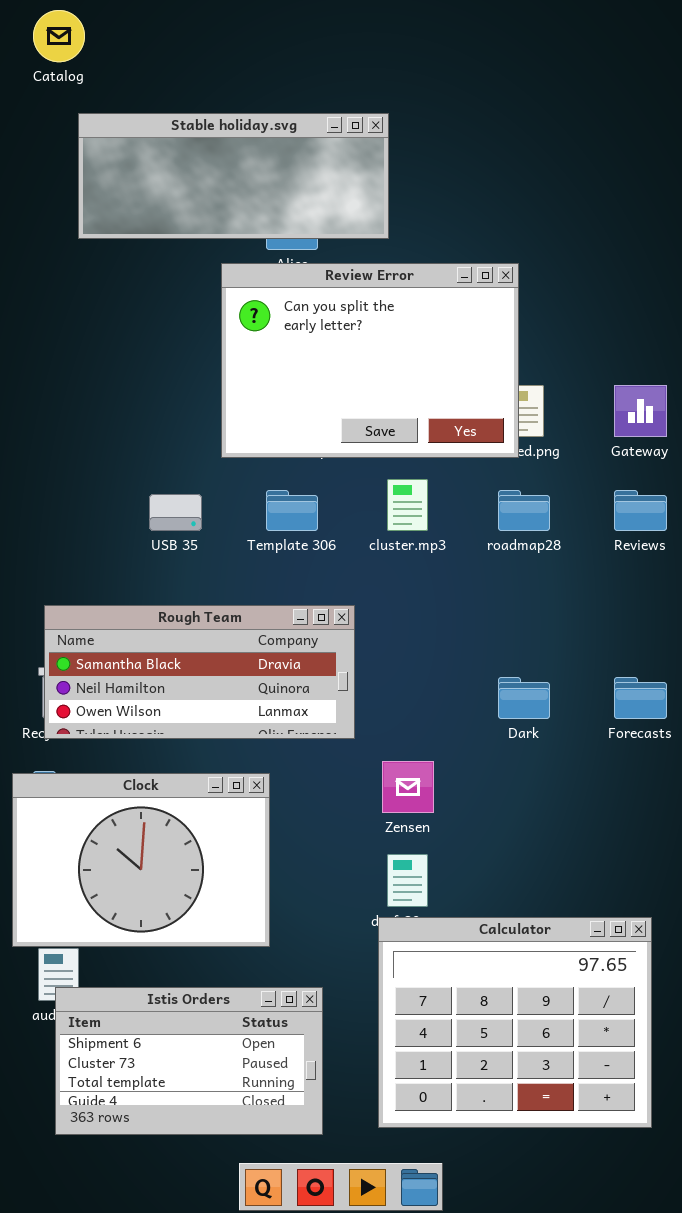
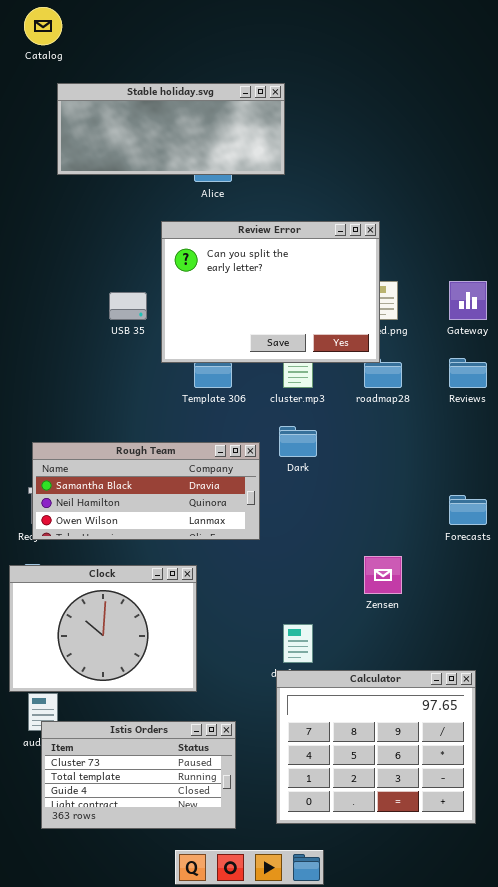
Review Error: [221,263,519,458] -> [161,221,380,363], moved
USB 35: [149,494,202,531] -> [109,292,147,320], moved
Dark: [498,677,550,719] -> [279,426,317,457], moved
Zensen: [382,761,434,813] -> [364,556,402,594], moved
Istis Orders: [55,987,323,1135] -> [41,721,236,829], scrolled down 1 row

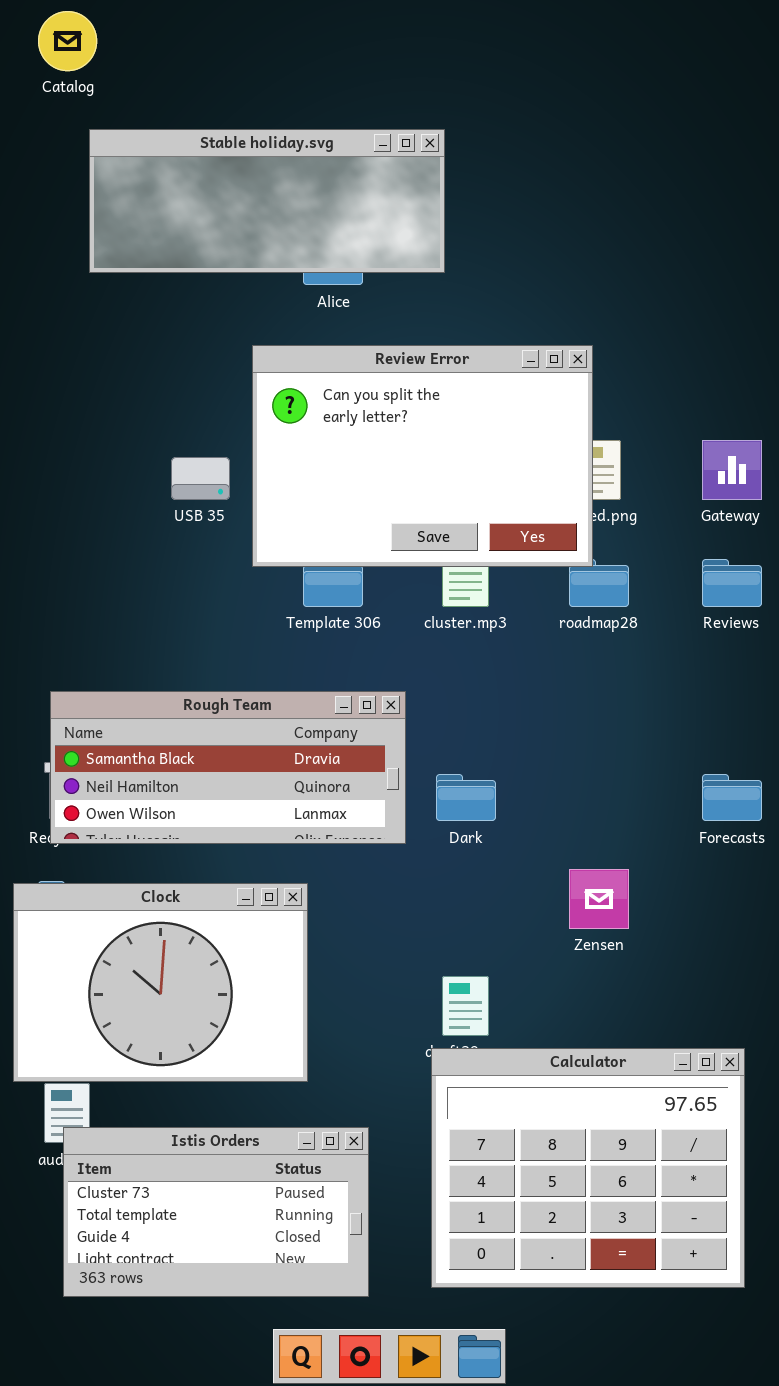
Dark: [279,426,317,457] -> [436,774,496,821], moved

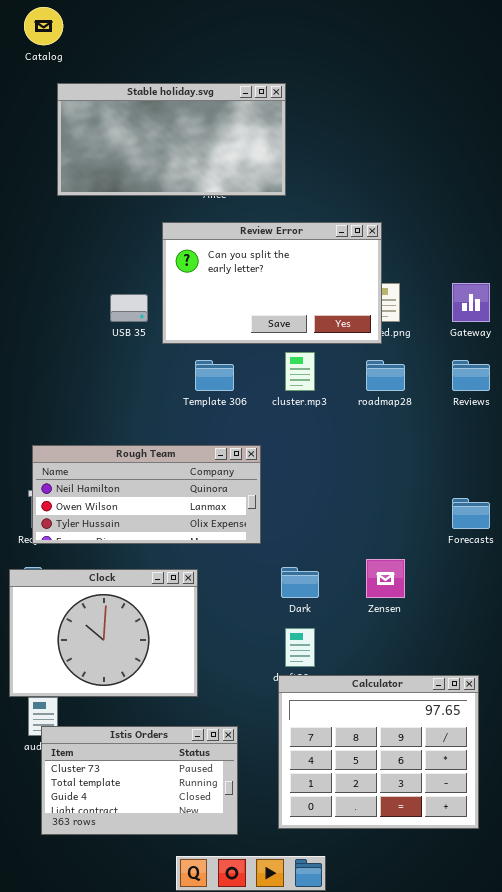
Stable holiday.svg: [89,129,445,273] -> [57,83,286,196], resized
Review Error: [252,345,593,567] -> [162,222,382,344], resized
Rough Team: [50,691,406,844] -> [32,445,261,544], scrolled down 1 row
Dark: [436,774,496,821] -> [281,567,319,598], moved

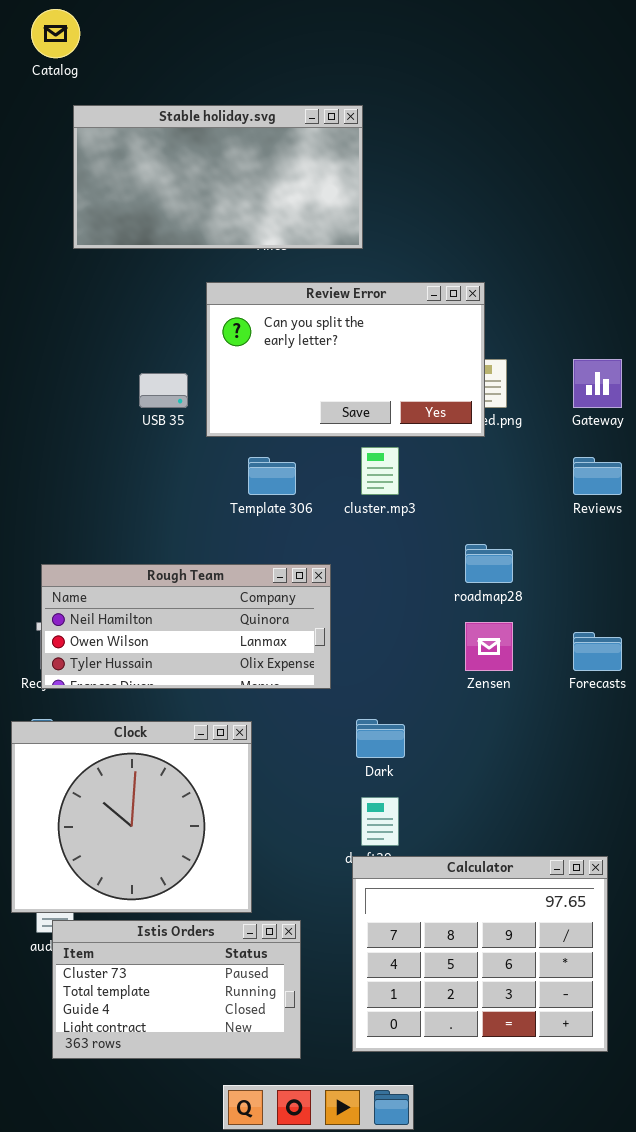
roadmap28: [366,360,405,391] -> [465,544,513,583], moved
Zensen: [366,559,405,598] -> [465,622,513,671], moved
Clock: [9,569,198,697] -> [11,721,252,913], resized

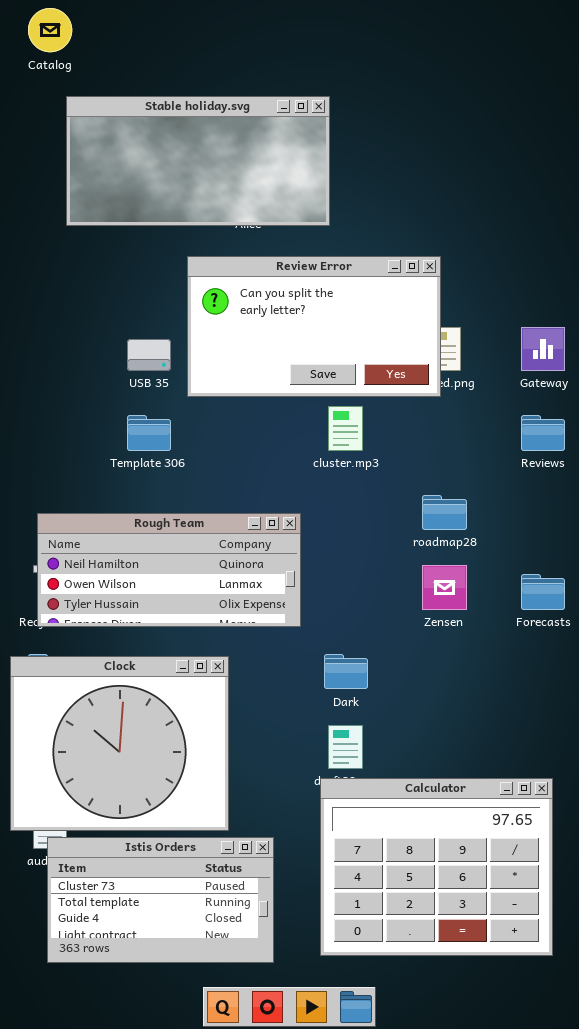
Template 306: [248,457,296,495] -> [127,415,171,451], moved

